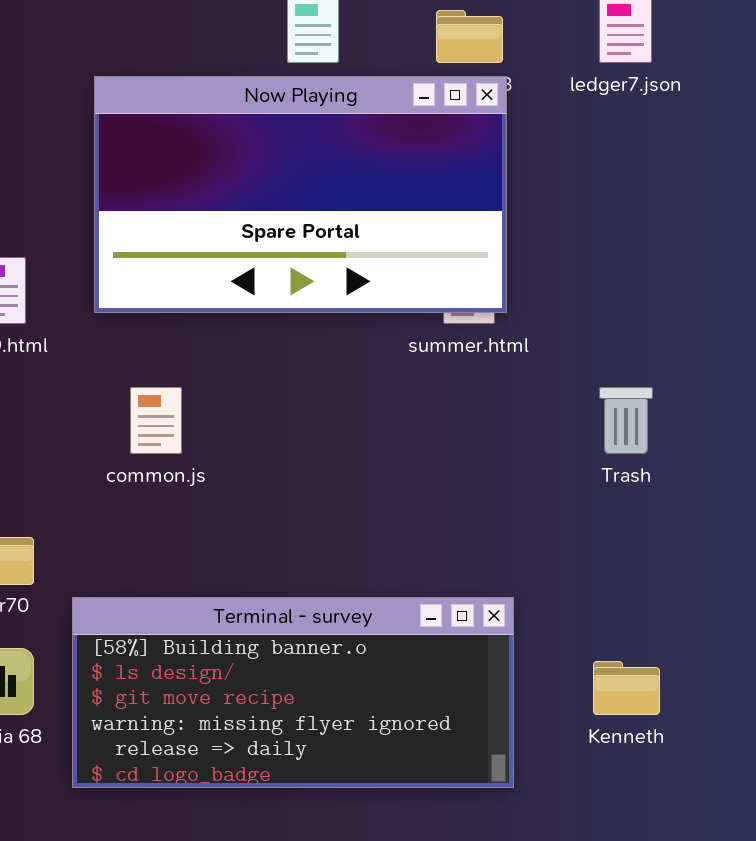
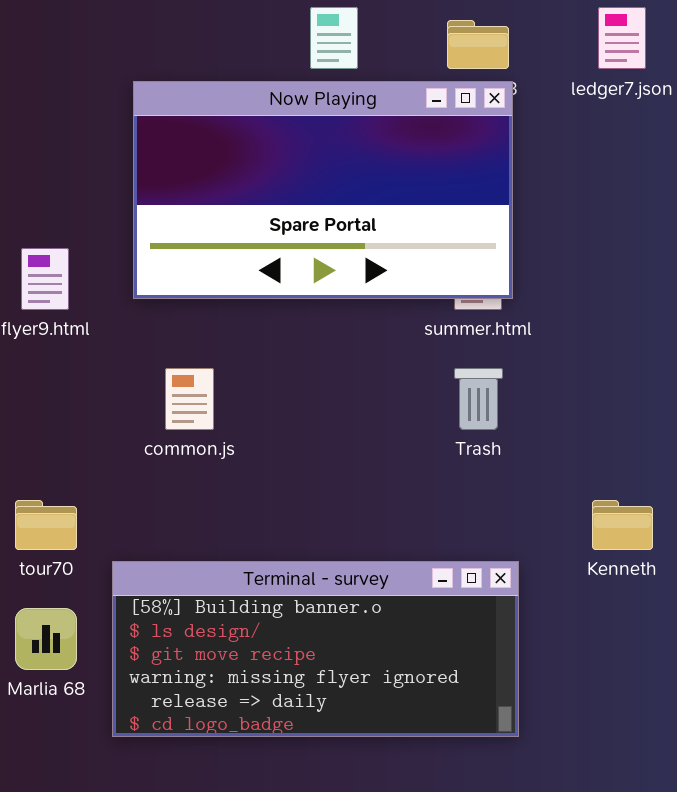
Trash: [599,387,653,454] -> [454,368,503,430], moved
Kenneth: [593,661,660,715] -> [592,500,653,550], moved

